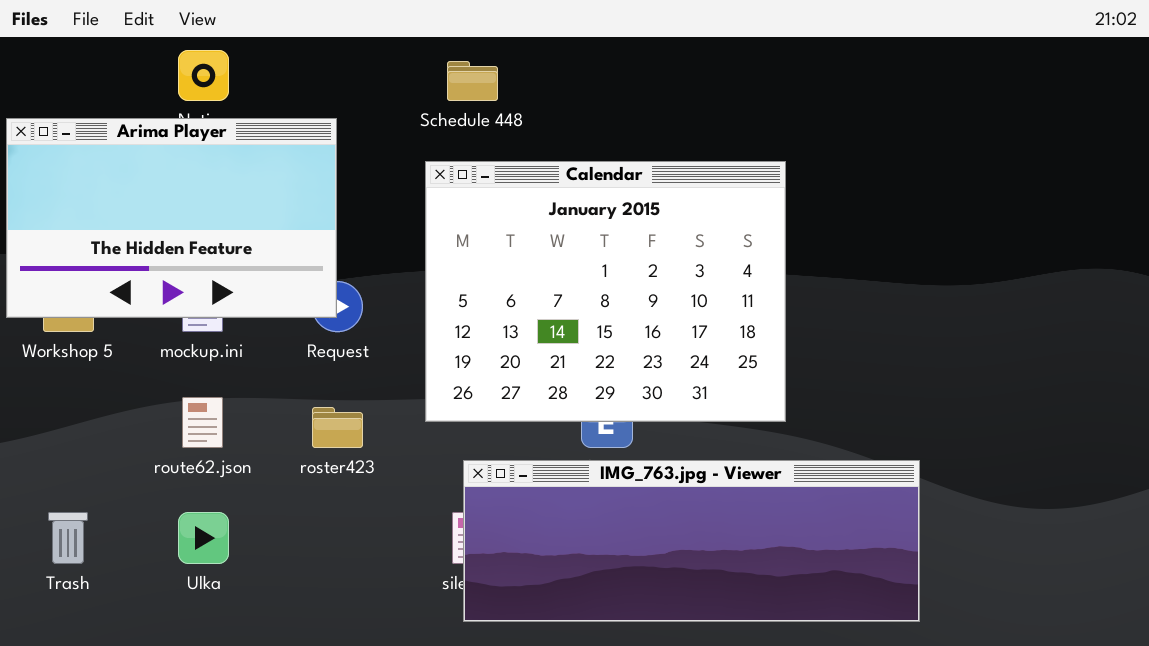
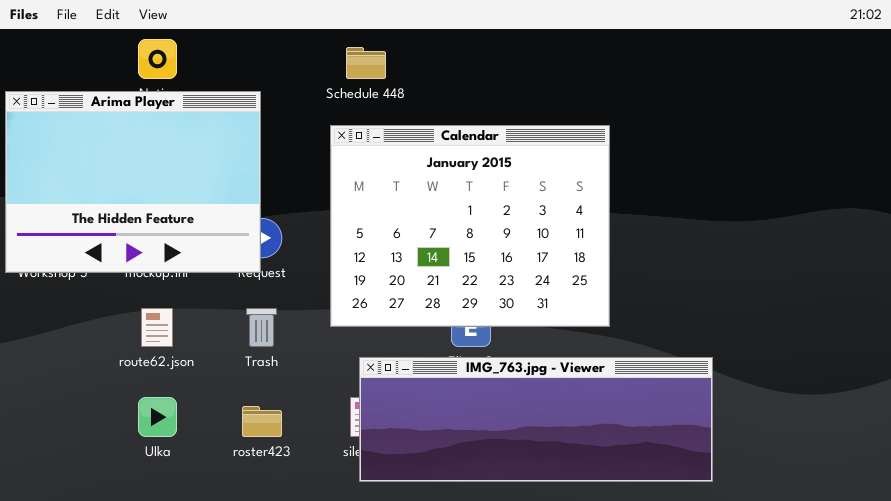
Arima Player: [6,118,337,318] -> [5,91,261,273], resized
roster423: [312,407,363,448] -> [242,406,282,437], moved
Trash: [48,512,88,564] -> [246,308,277,347], moved

